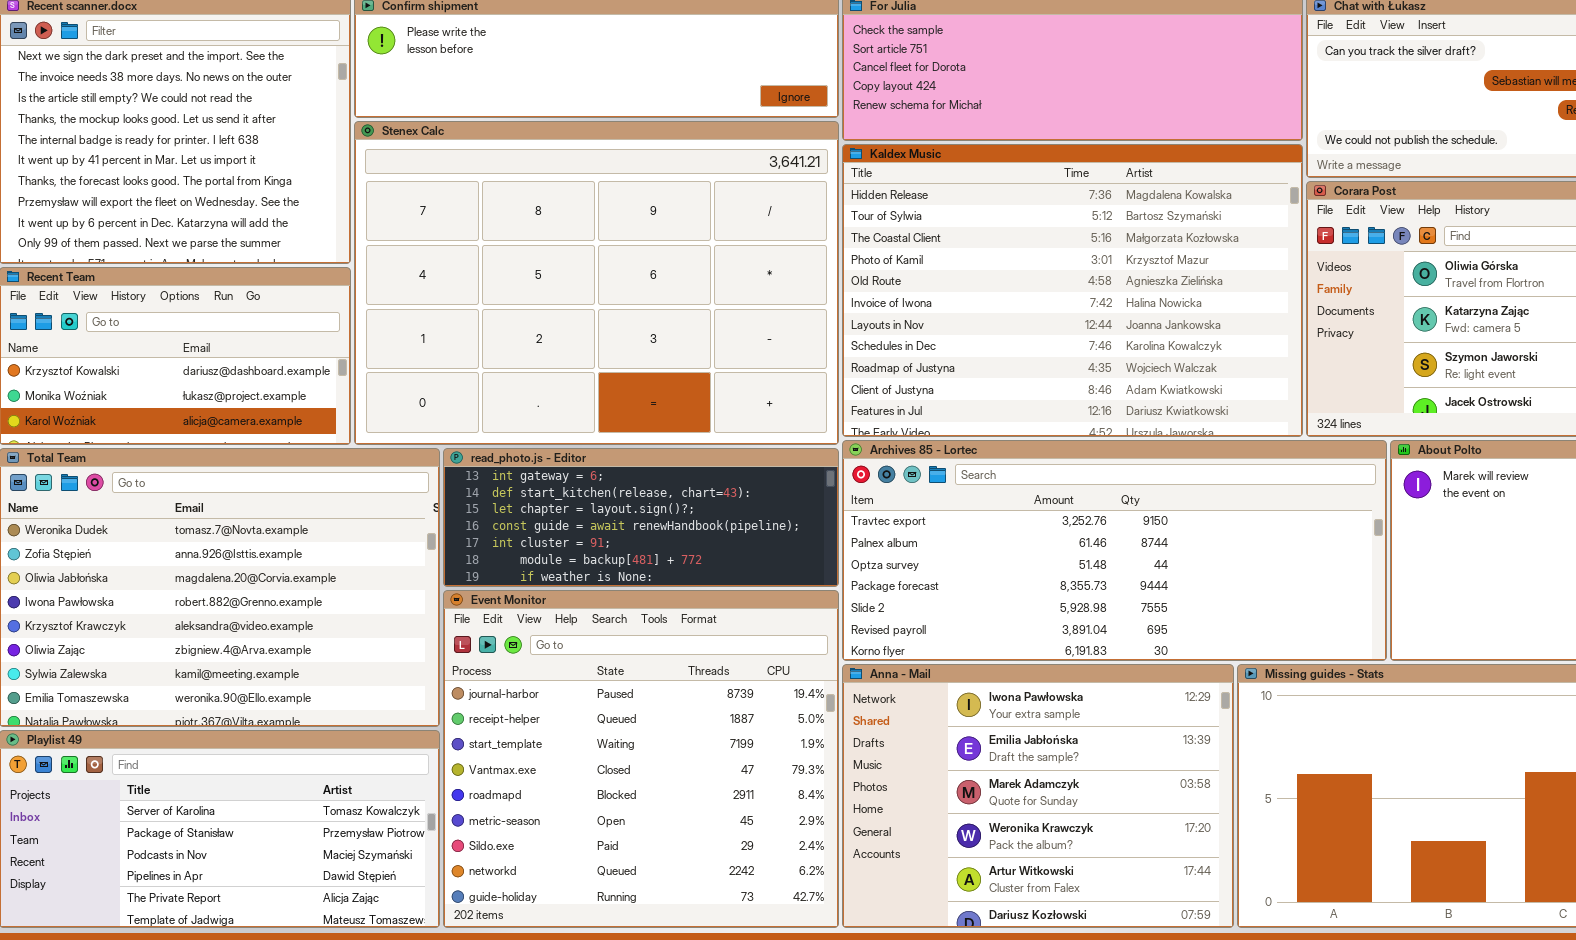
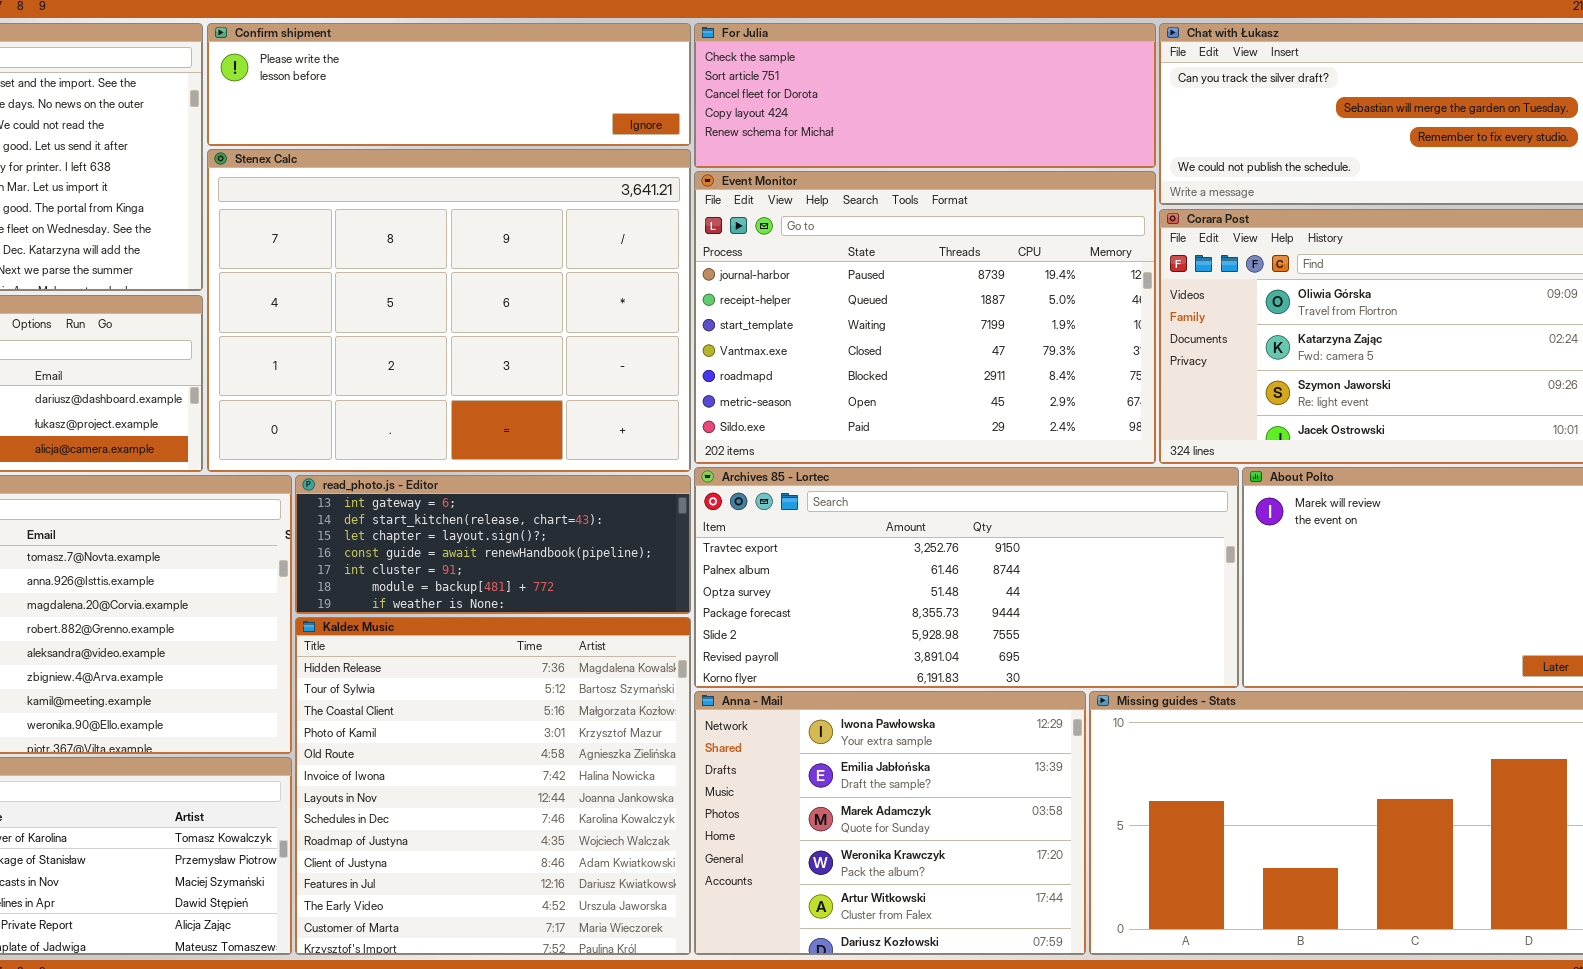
Kaldex Music: [842,144,1303,437] -> [295,617,691,955], moved, resized
Event Monitor: [443,590,839,928] -> [694,171,1156,464], moved, resized

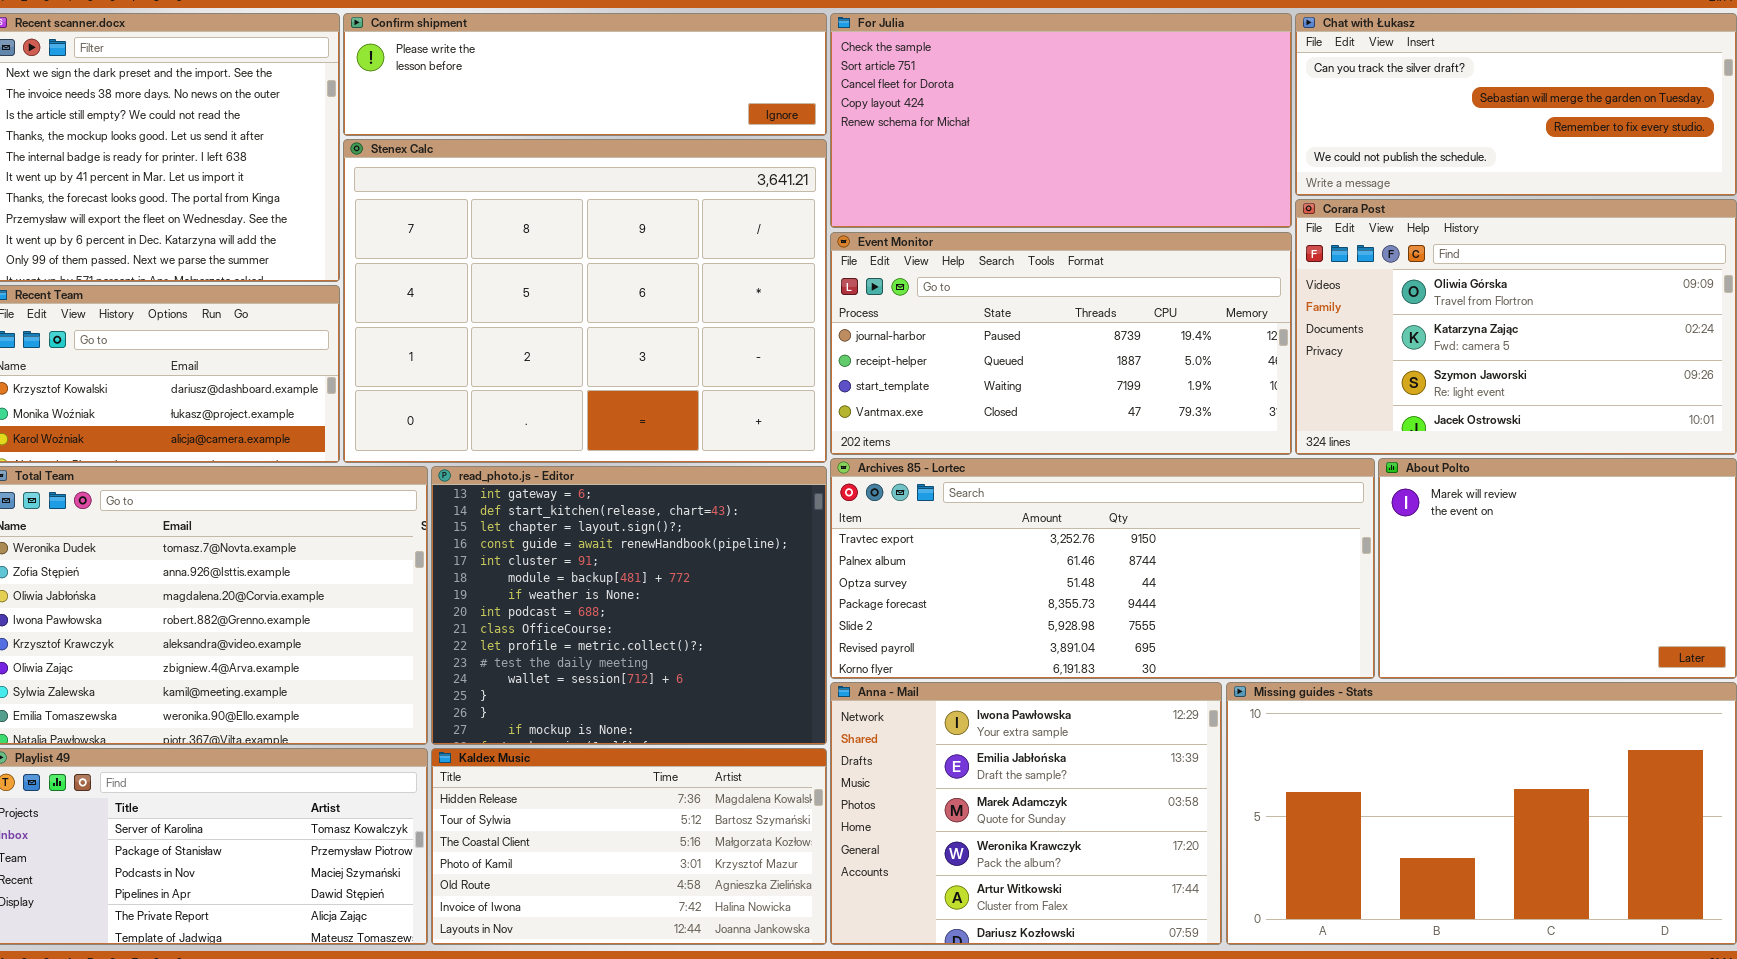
For Julia: [694,23,1156,168] -> [830,13,1292,228], resized
Event Monitor: [694,171,1156,464] -> [830,232,1292,455], resized
read_photo.js - Editor: [295,475,691,614] -> [431,466,827,745], resized
Kaldex Music: [295,617,691,955] -> [431,748,827,945], resized

